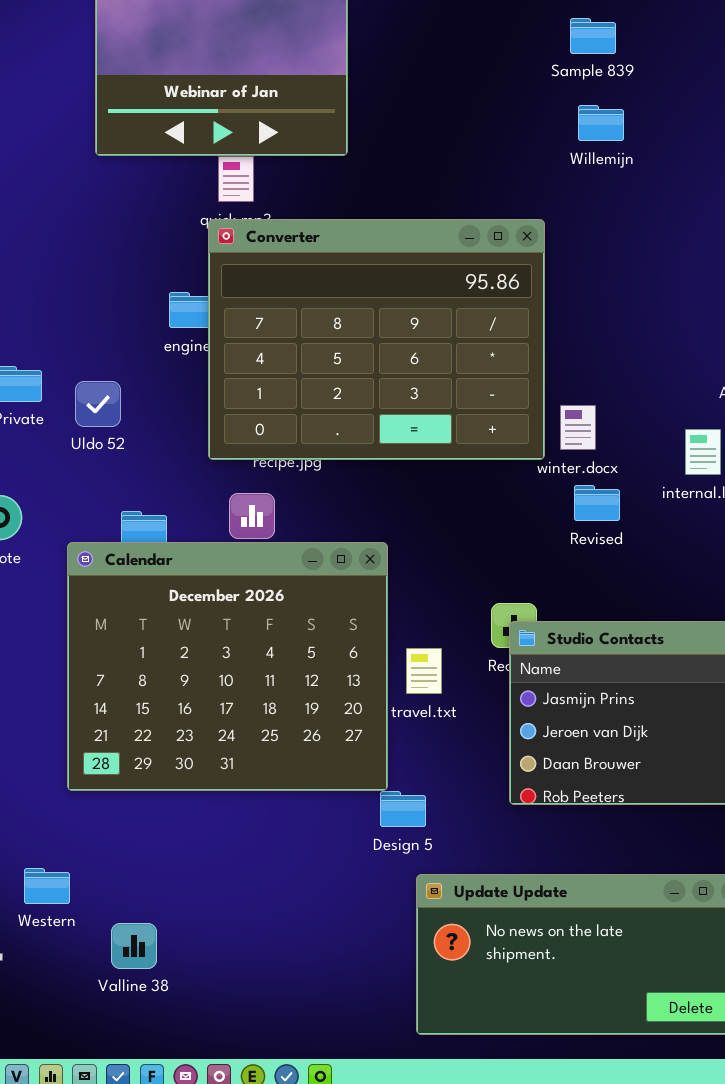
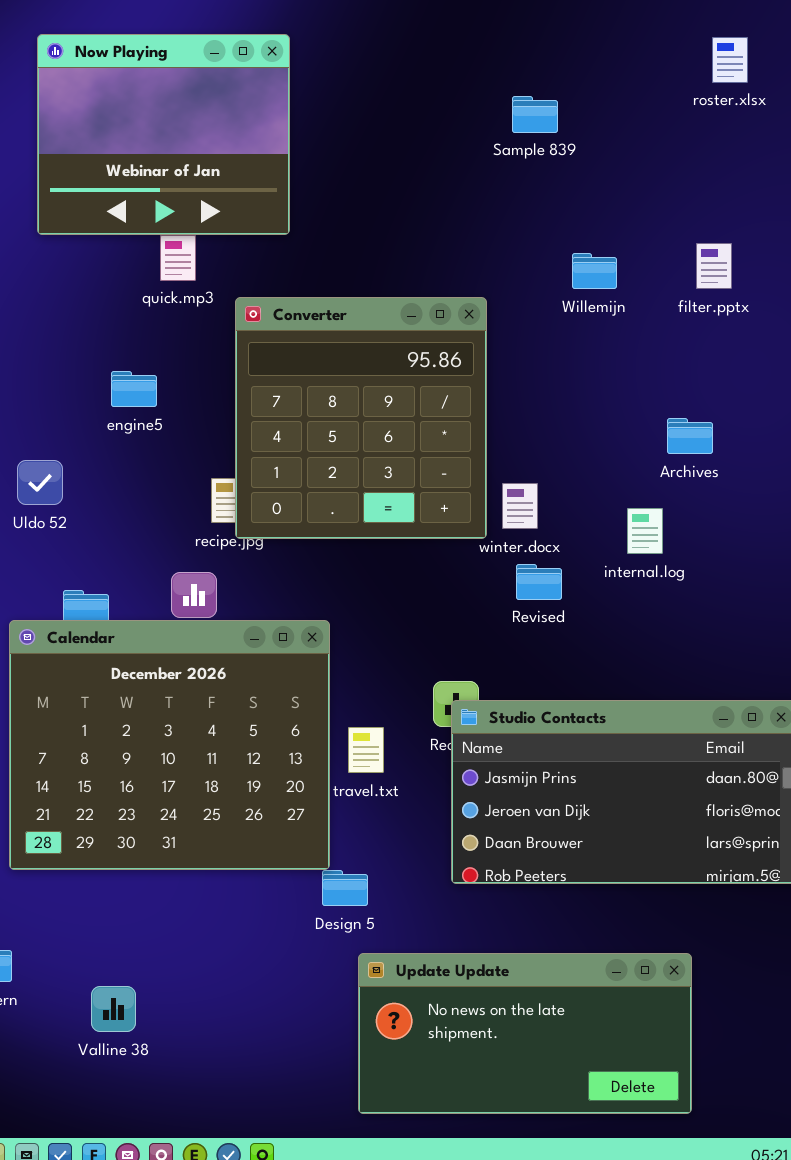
Willemijn: [578,105,624,141] -> [572,253,617,289], moved
Converter: [208,219,545,460] -> [235,297,487,539], resized
Valline 38: [111,923,157,969] -> [91,986,136,1032], moved

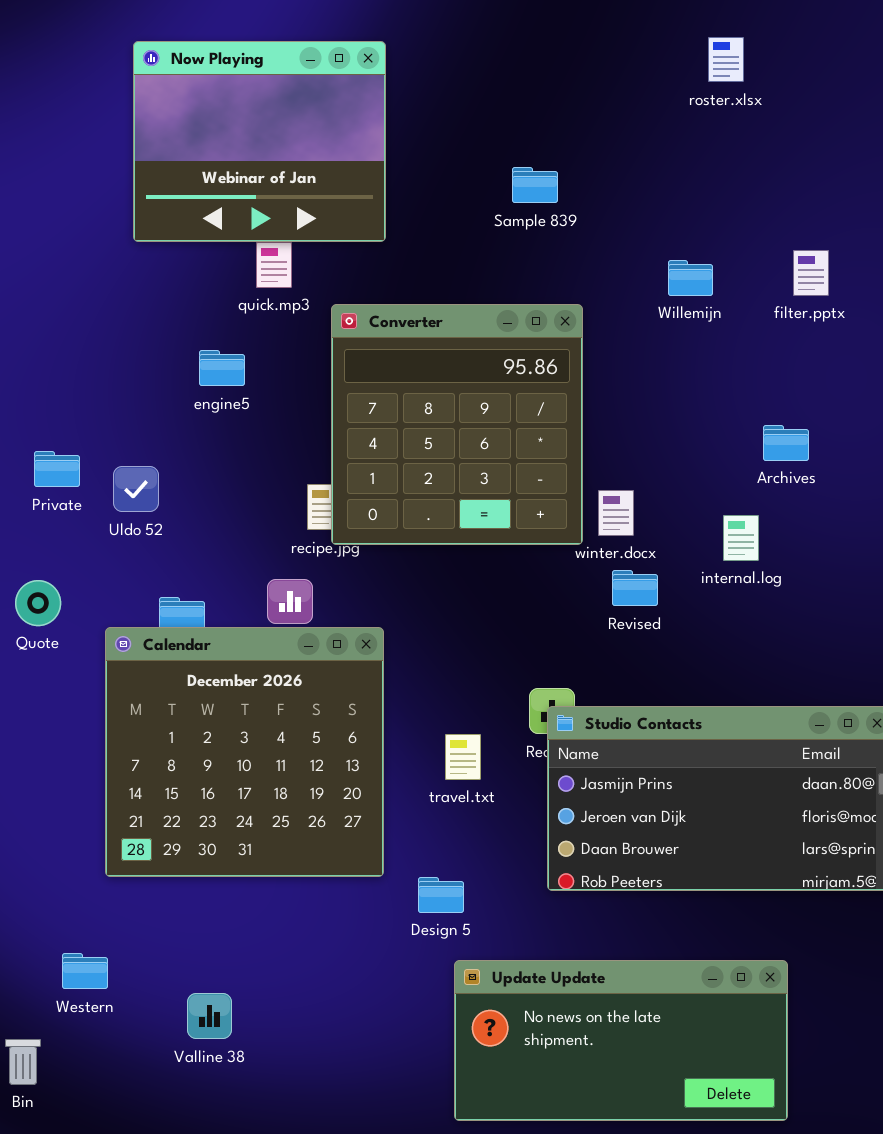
roster.xlsx: [712,37,748,83] -> [708,37,744,82], moved
Sample 839: [512,96,558,133] -> [512,167,558,203], moved
engine5: [111,371,157,407] -> [199,350,245,386], moved
Calendar: [9,620,330,870] -> [105,627,384,877], resized

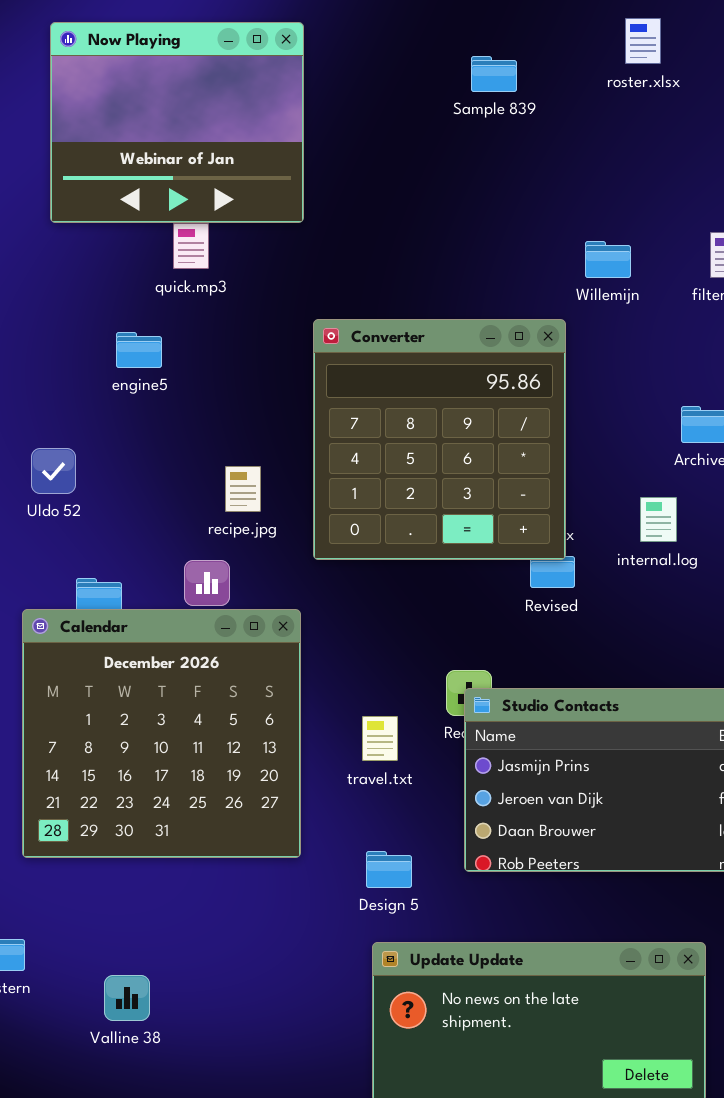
Sample 839: [512,167,558,203] -> [471,56,517,92], moved
Converter: [331,304,583,545] -> [313,319,566,560], moved
Design 5: [418,877,464,913] -> [366,851,412,888], moved

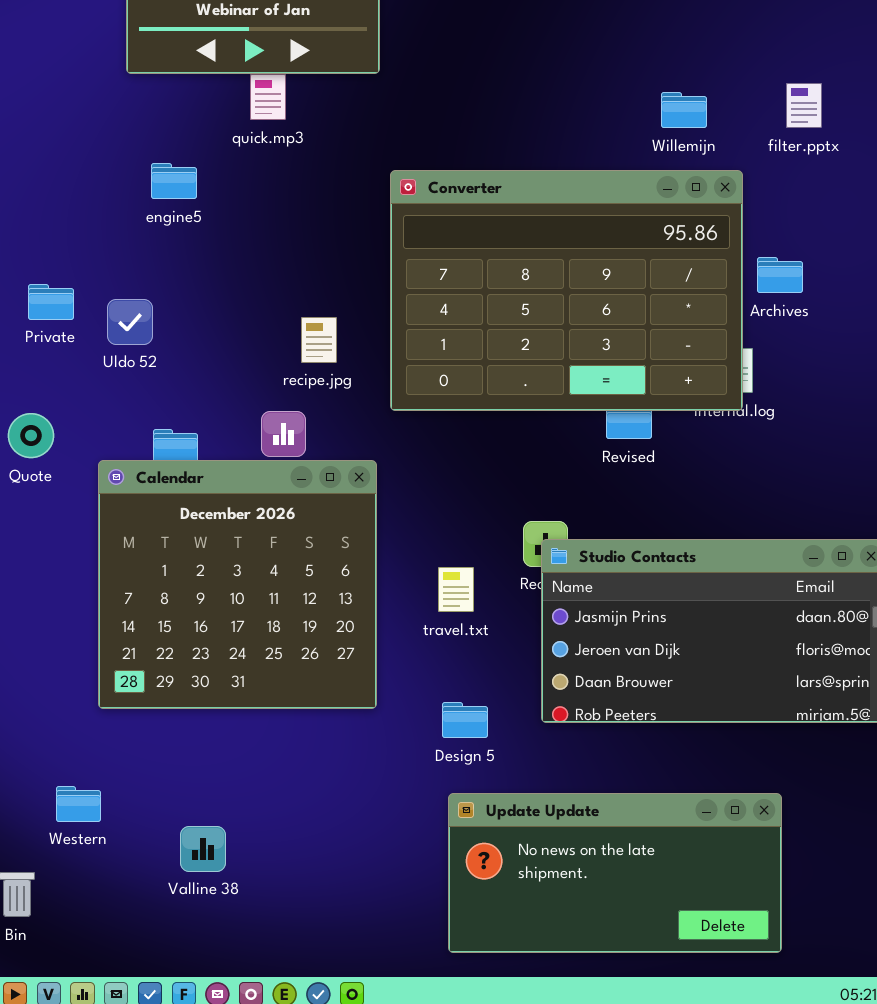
Converter: [313,319,566,560] -> [390,170,743,411], resized
engine5: [116,332,162,368] -> [151,163,197,199], moved

